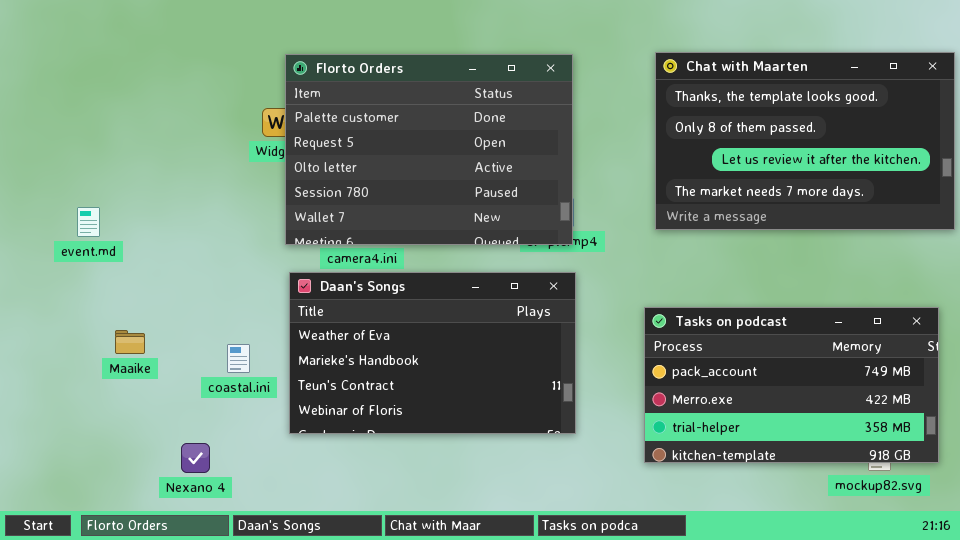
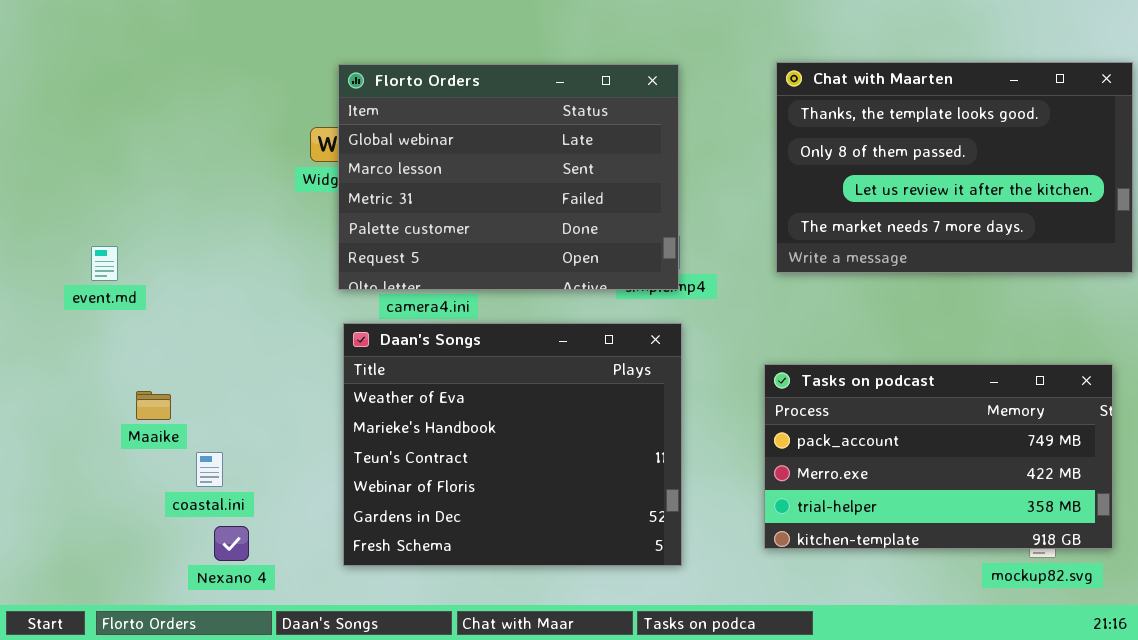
Florto Orders: [285,54,573,245] -> [338,64,679,290], scrolled up 3 rows
Daan's Songs: [289,272,576,434] -> [343,323,682,566], resized
coastal.ini: [227,344,250,373] -> [196,452,223,487], moved

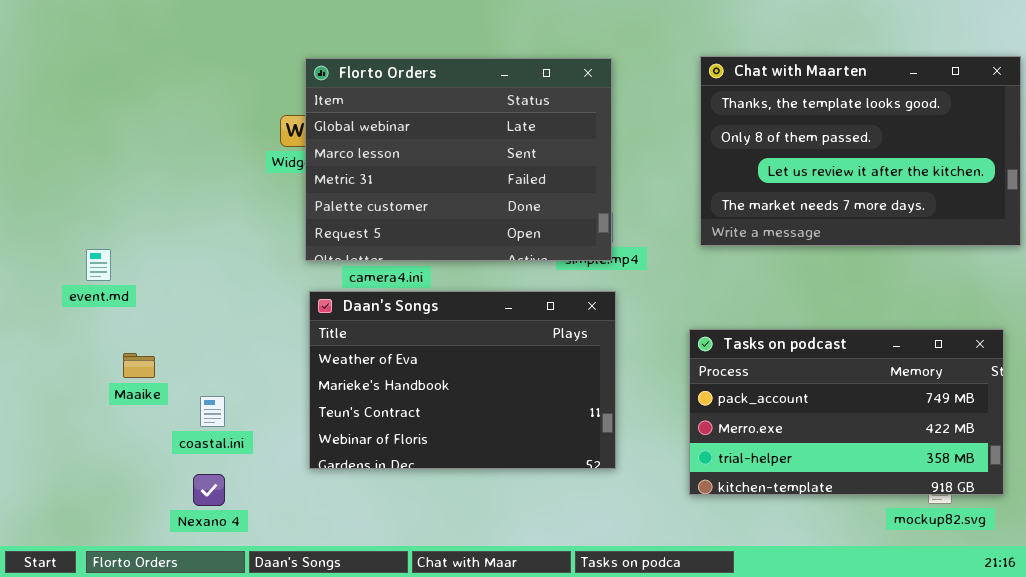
event.md: [91,246,118,281] -> [86,249,111,281], moved
Daan's Songs: [343,323,682,566] -> [309,291,616,469], resized
coastal.ini: [196,452,223,487] -> [200,396,225,427], moved

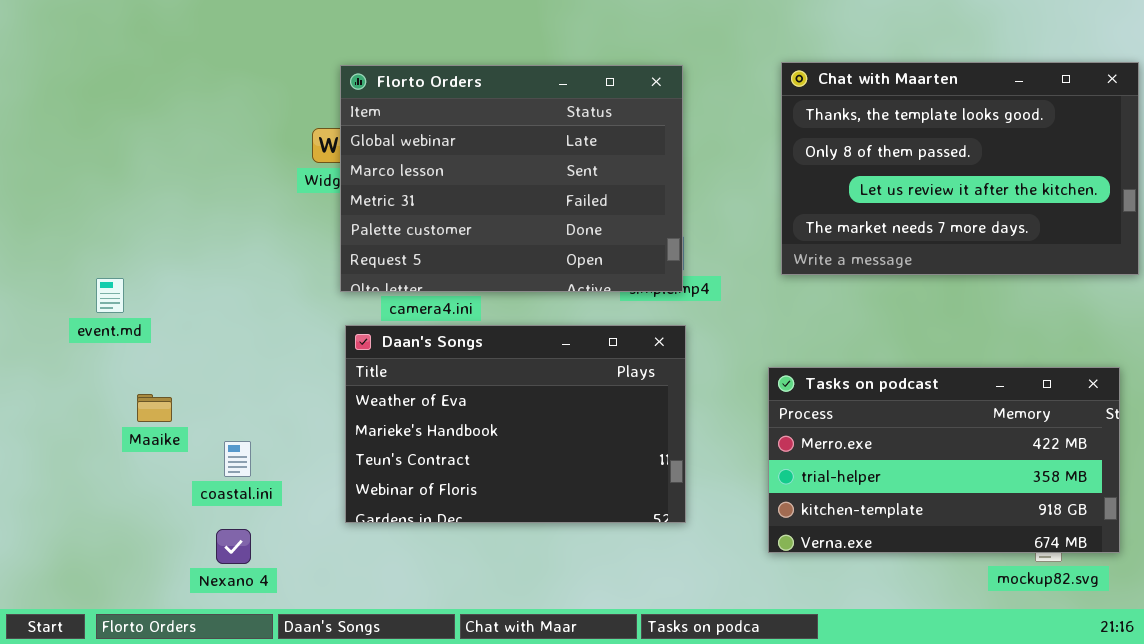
Tasks on podcast: [689,329,1004,495] -> [768,367,1120,553], scrolled down 1 row

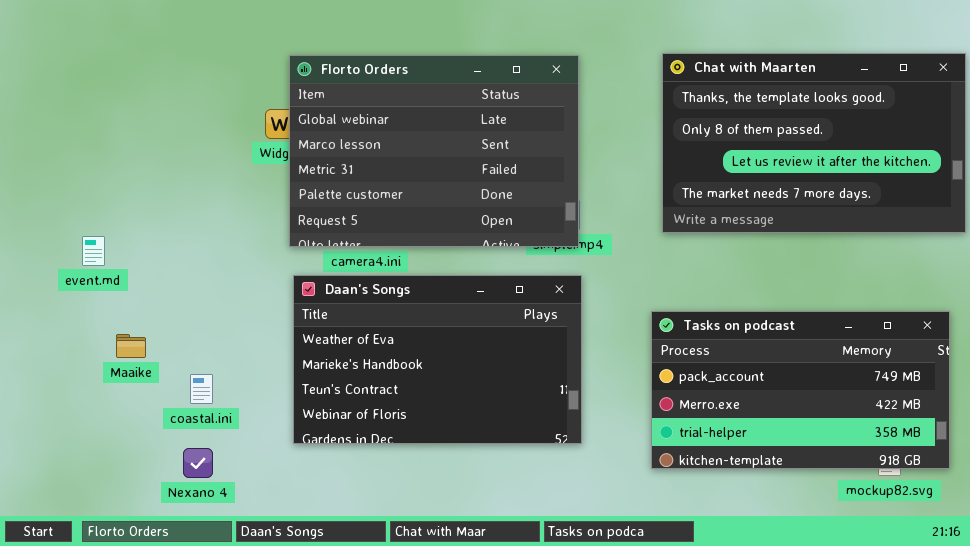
Tasks on podcast: [768,367,1120,553] -> [651,311,950,469], scrolled up 1 row

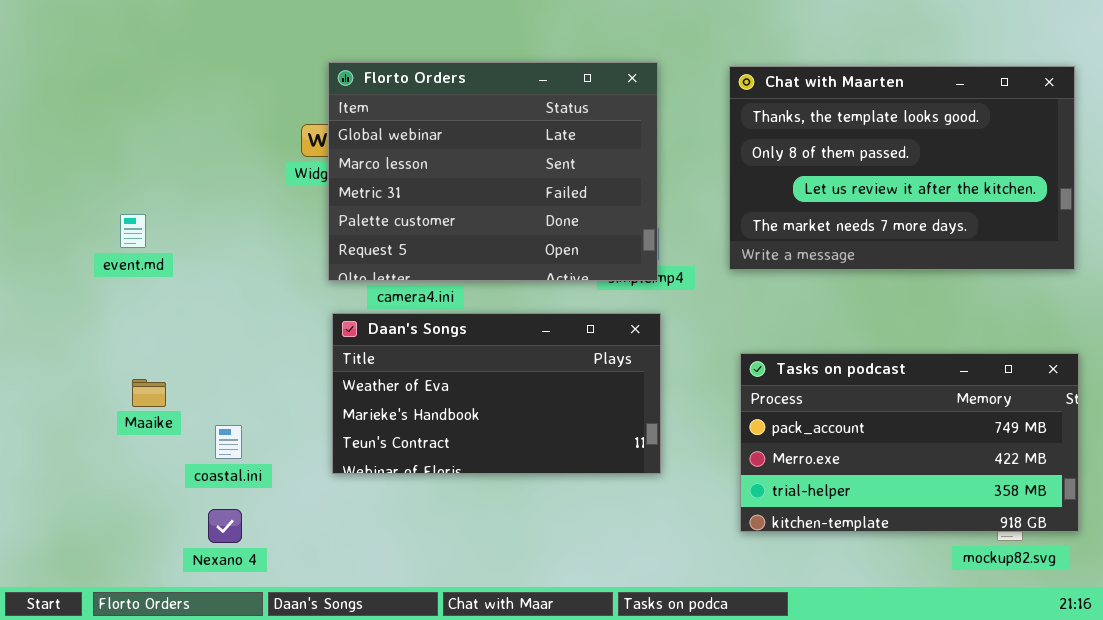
Chat with Maarten: [662,53,966,233] -> [729,66,1075,270], moved
event.md: [82,236,105,266] -> [120,214,146,248], moved
Daan's Songs: [293,275,582,444] -> [332,313,661,474], resized

